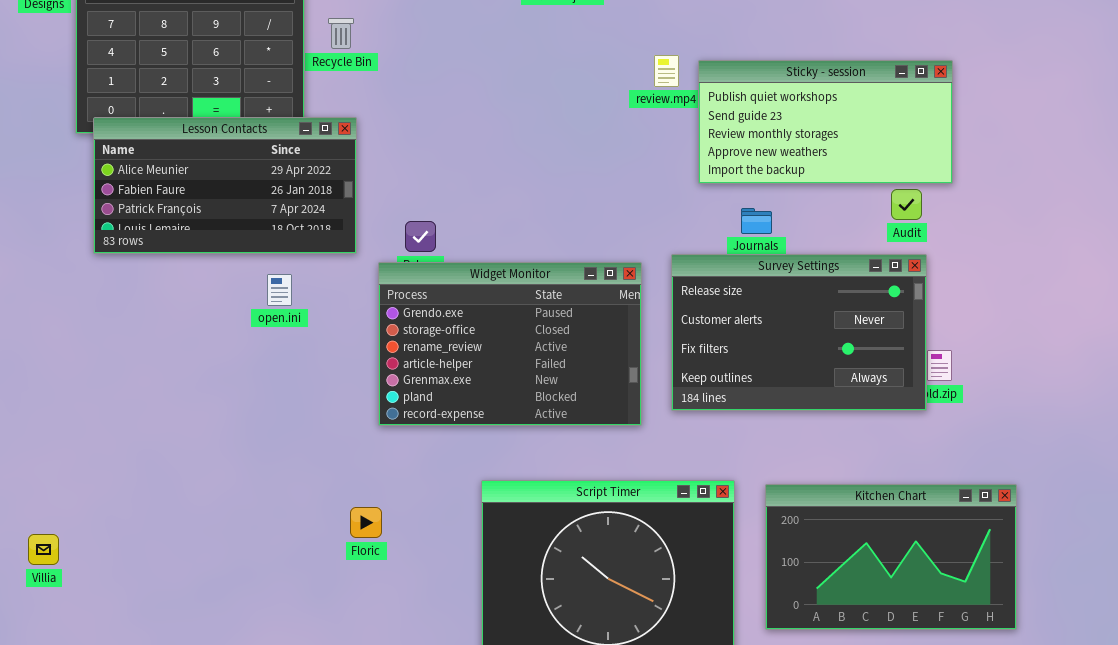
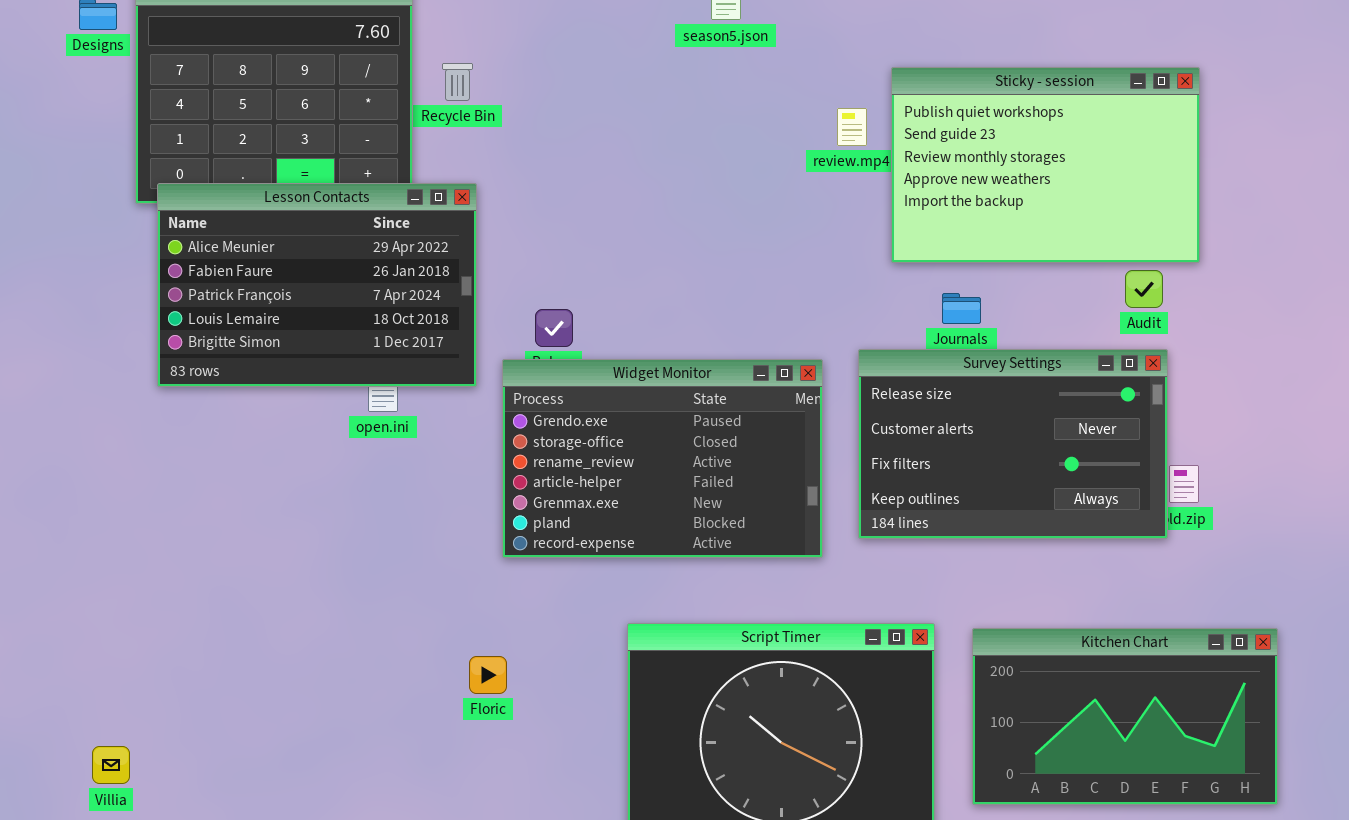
Sticky - session: [698,60,953,184] -> [891,67,1200,263], resized
Lesson Contacts: [93,117,357,254] -> [157,183,477,387], resized
Villia: [28,534,59,565] -> [92,746,130,784], moved

